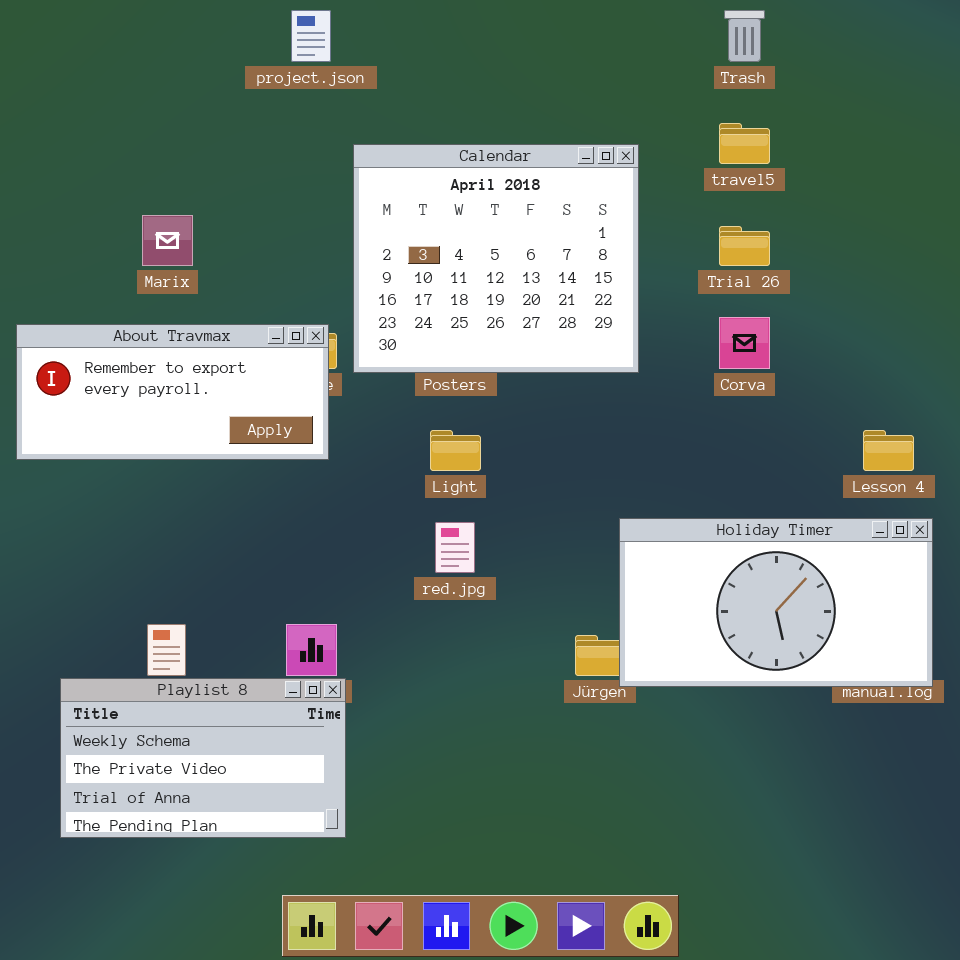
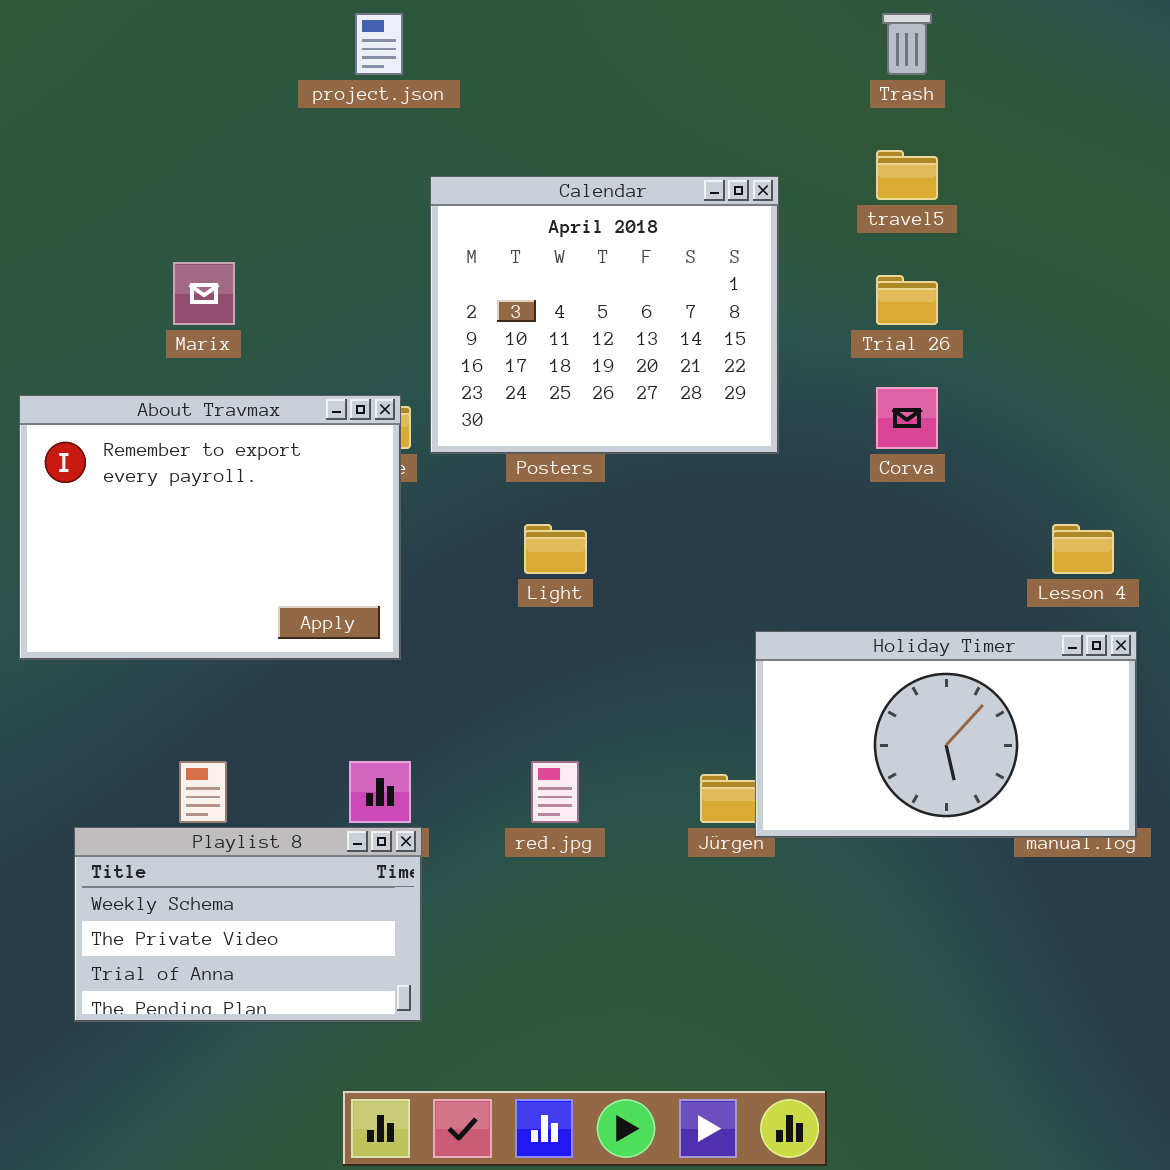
About Travmax: [16,324,329,460] -> [19,395,401,660], resized
red.jpg: [435,522,475,573] -> [531,761,579,823], moved

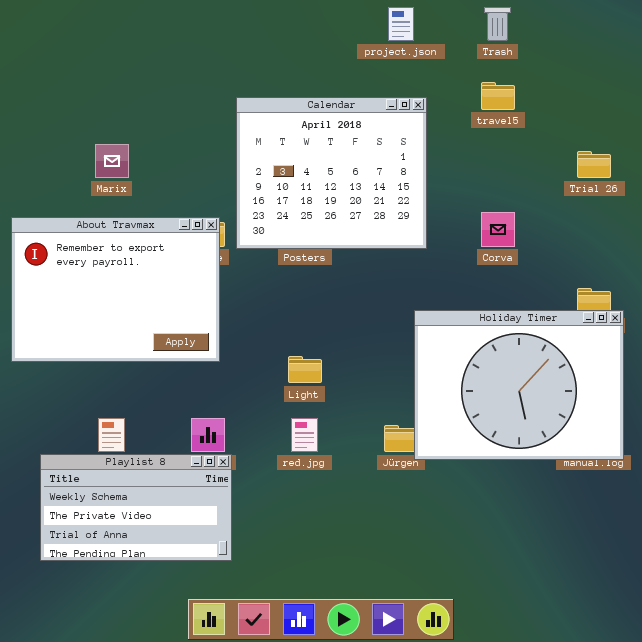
project.json: [355,13,403,75] -> [388,7,414,41], moved
Trial 26: [876,275,938,325] -> [577,151,611,178], moved
Light: [524,524,587,574] -> [288,356,322,383], moved
Holiday Timer: [755,631,1137,838] -> [414,310,624,460], resized

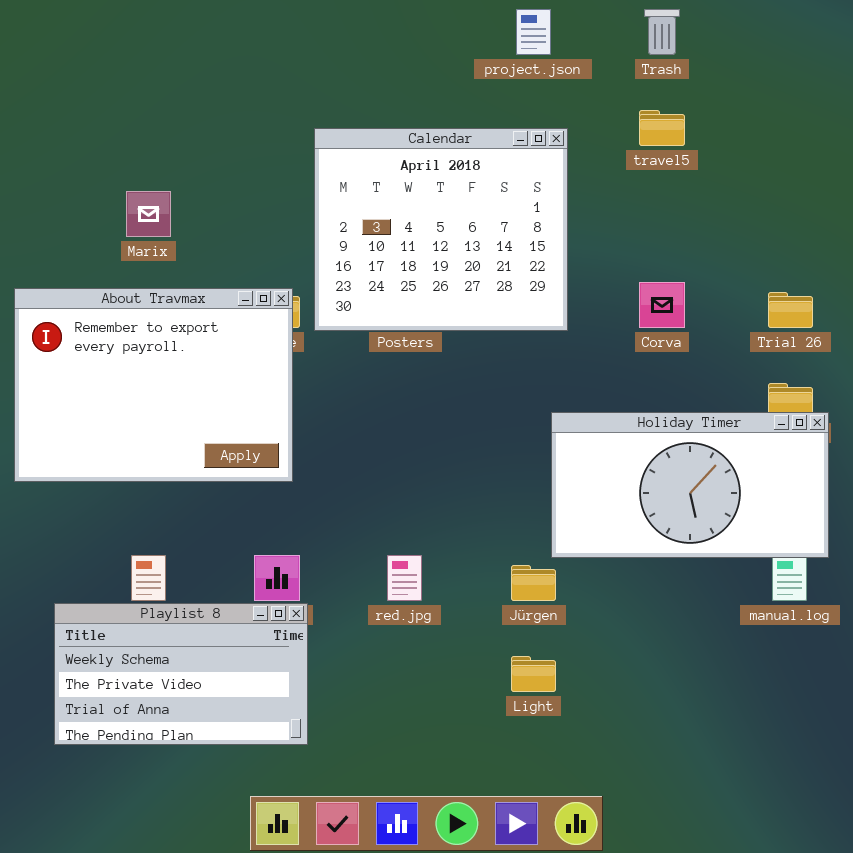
Trial 26: [577,151,611,178] -> [768,292,813,328], moved
Holiday Timer: [414,310,624,460] -> [551,412,829,558], resized
Light: [288,356,322,383] -> [511,656,556,692], moved

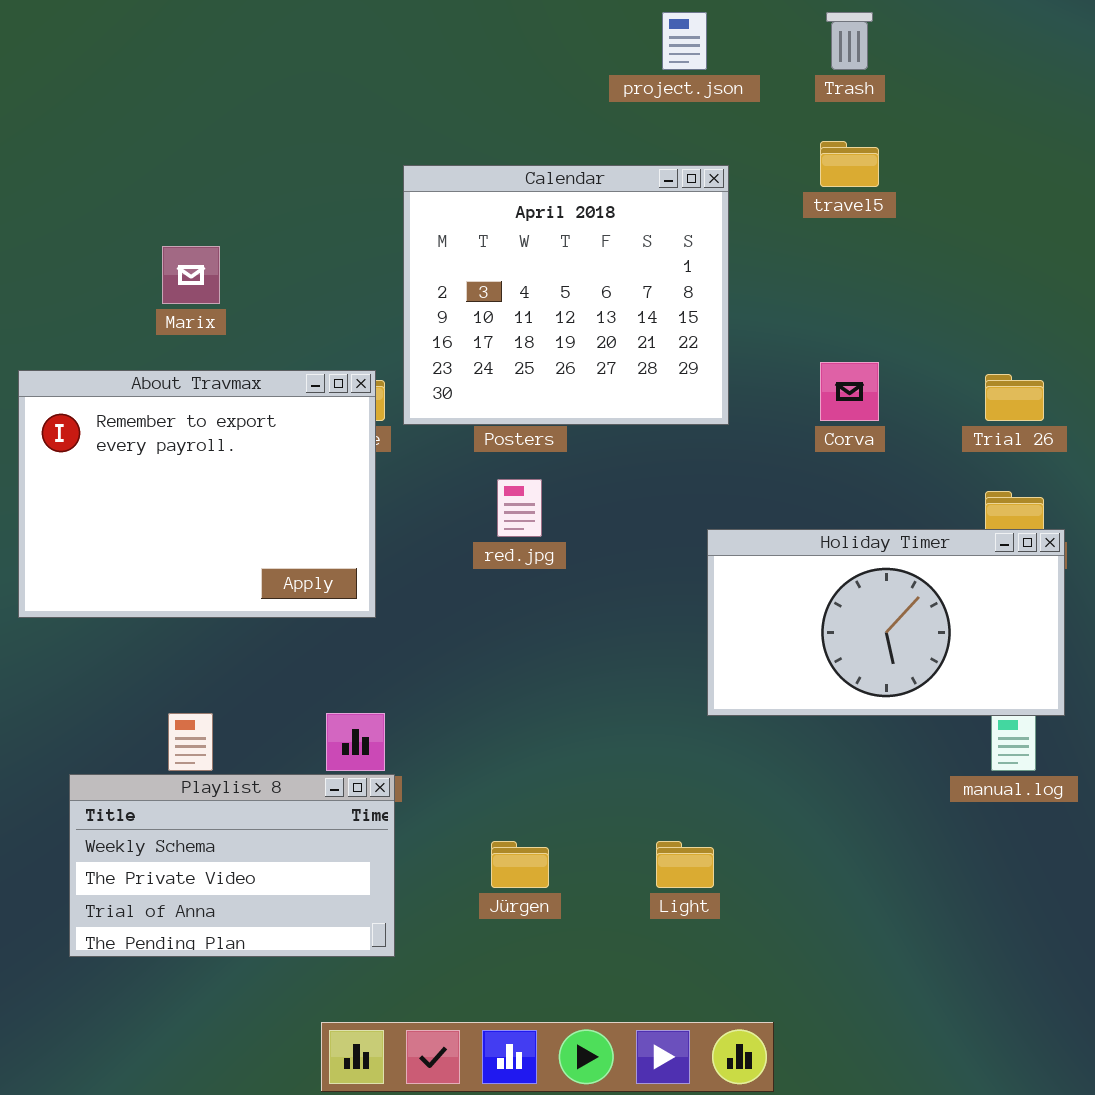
red.jpg: [387,555,422,601] -> [497,479,542,537], moved
Jürgen: [511,565,556,601] -> [491,841,549,888], moved

